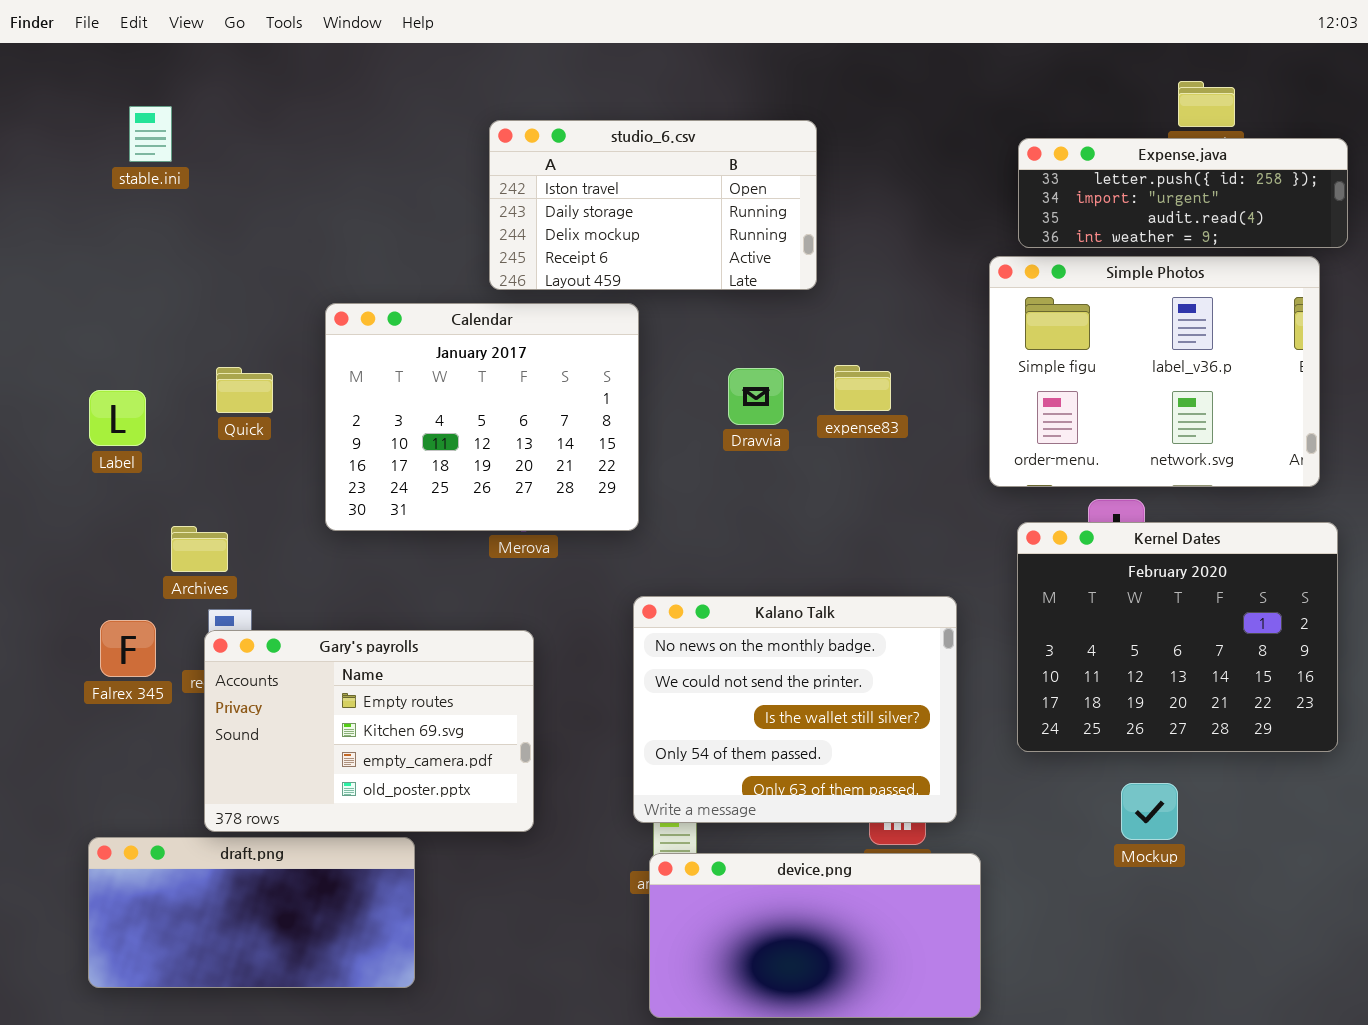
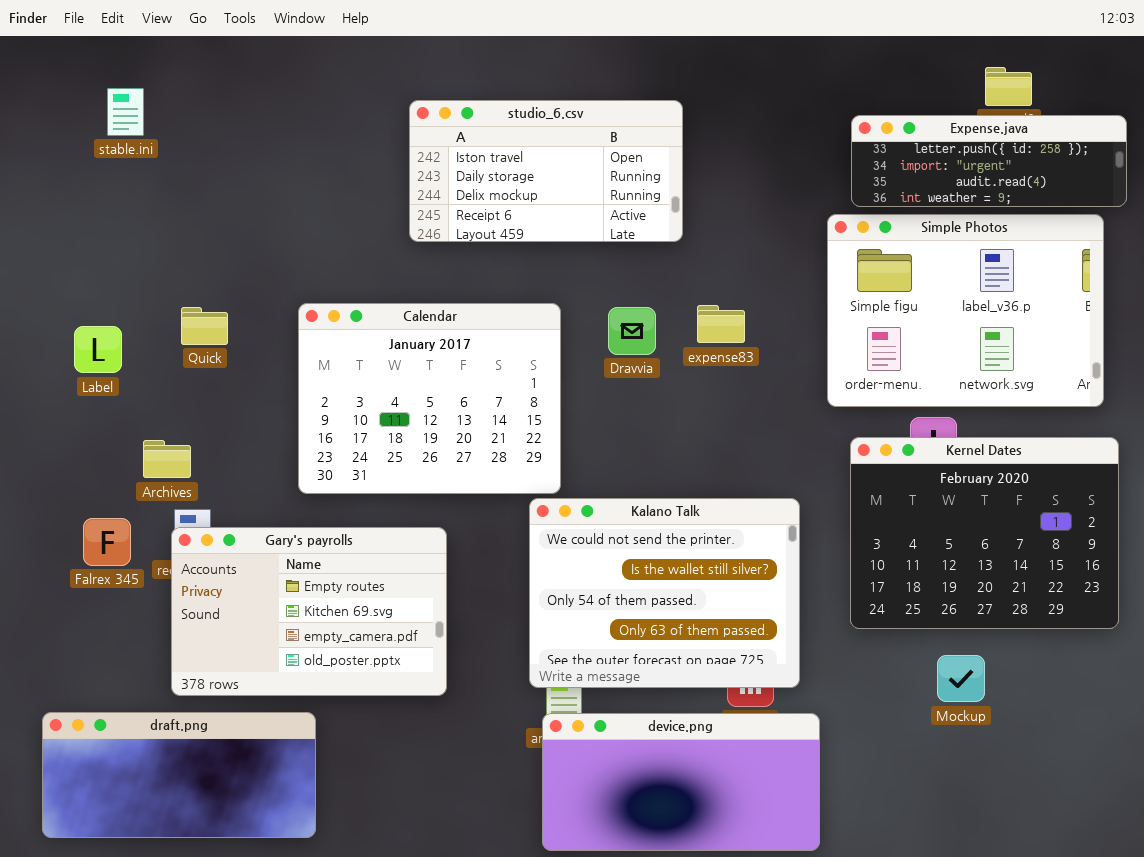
Calendar: [325,303,639,531] -> [298,303,561,494], moved
Kalano Talk: [633,596,957,823] -> [529,498,800,688], scrolled down 1 row
draft.png: [88,837,415,988] -> [42,712,316,838], moved

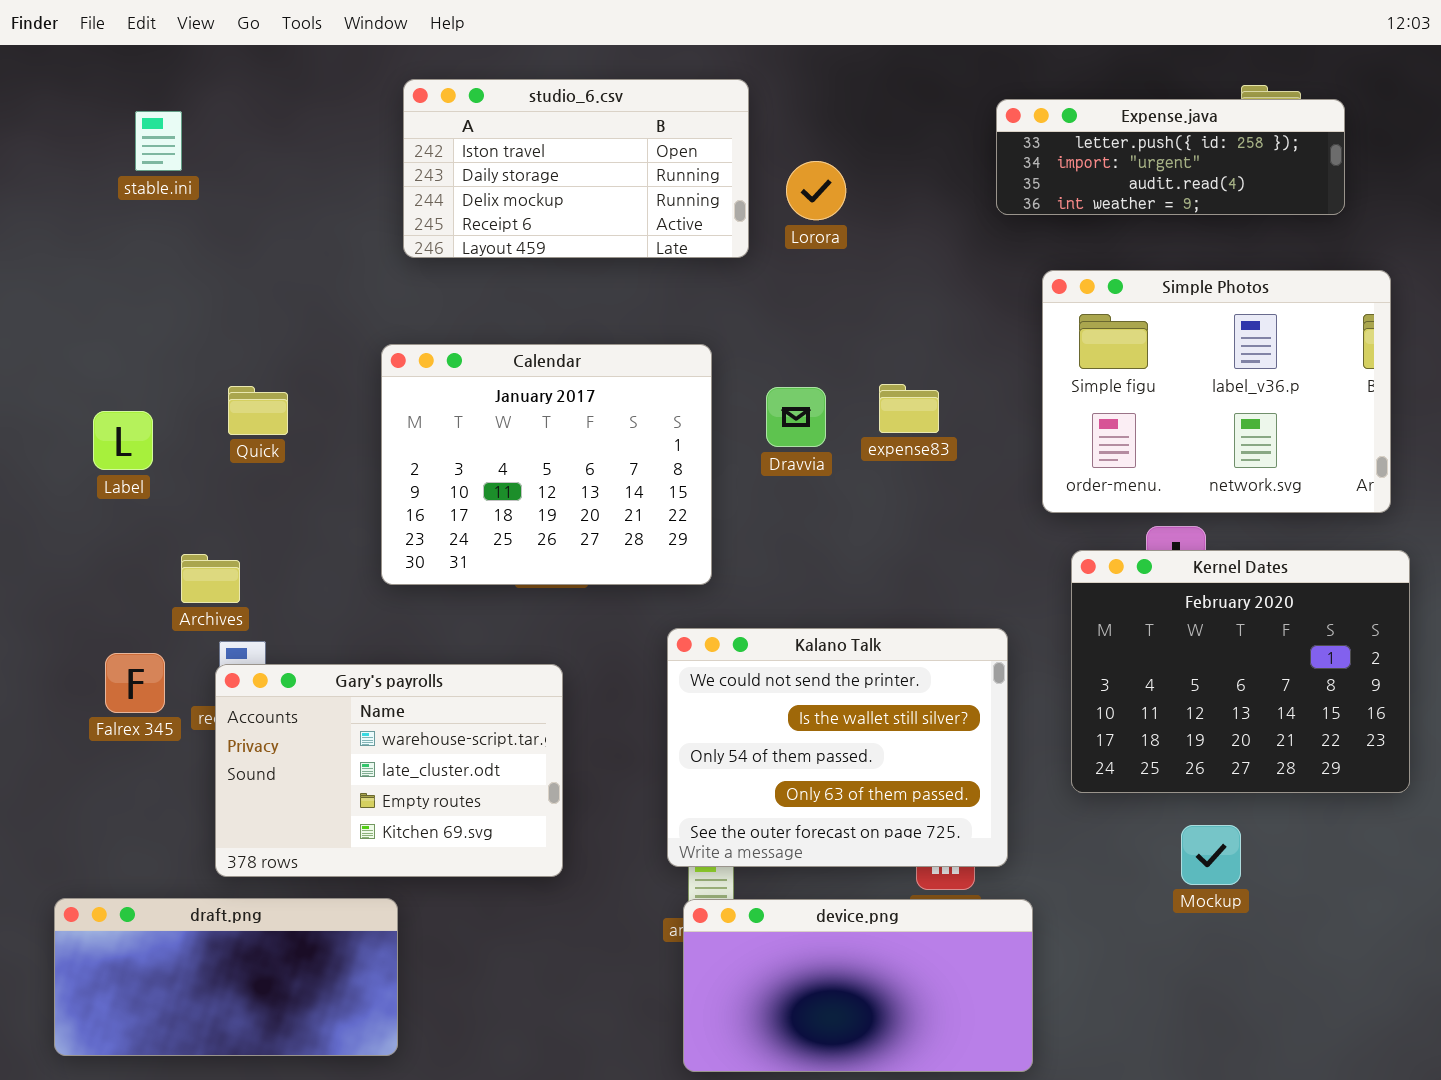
studio_6.csv: [409,100,683,242] -> [403,79,749,258], moved
Expense.java: [851,115,1127,207] -> [996,99,1345,215], moved
Calendar: [298,303,561,494] -> [381,344,712,585], moved
Gary's payrolls: [171,527,447,696] -> [215,664,563,877], scrolled up 2 rows

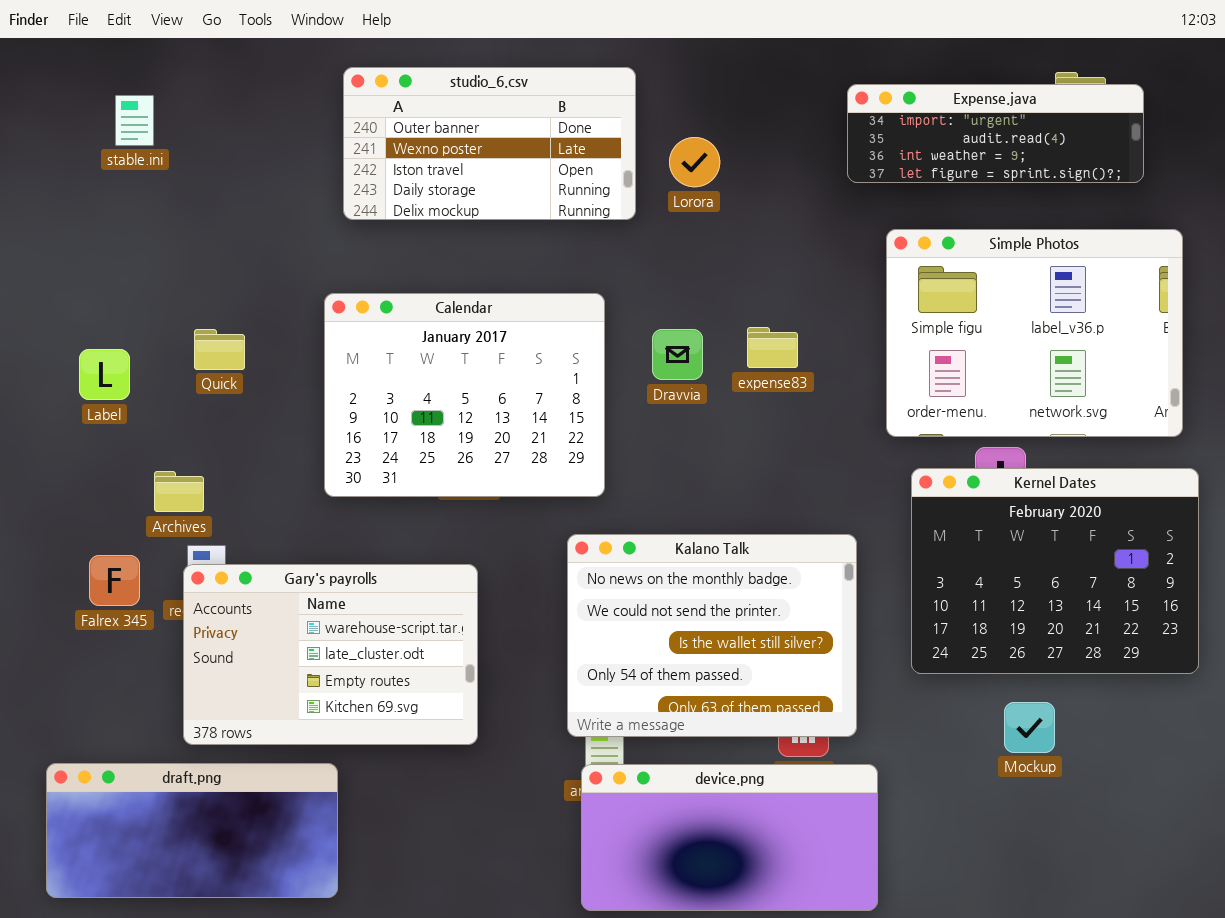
studio_6.csv: [403,79,749,258] -> [343,67,636,220], scrolled up 2 rows
Expense.java: [996,99,1345,215] -> [847,84,1144,183], scrolled down 1 row
Kalano Talk: [667,628,1008,867] -> [567,534,857,737], scrolled up 1 row

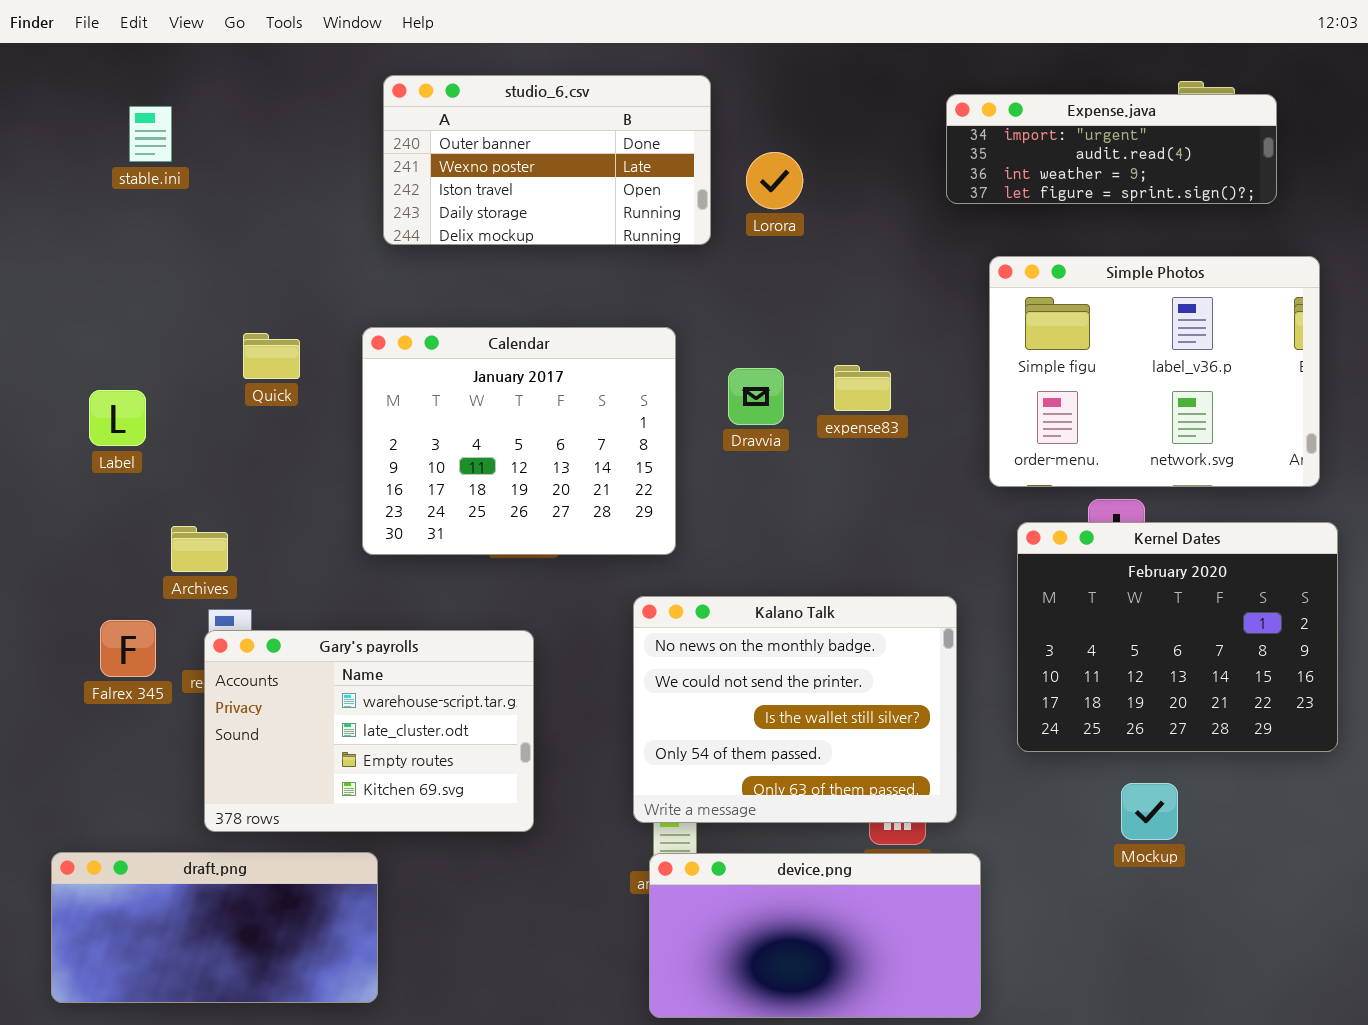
Quick: [194,329,245,370] -> [243,333,300,379], moved

